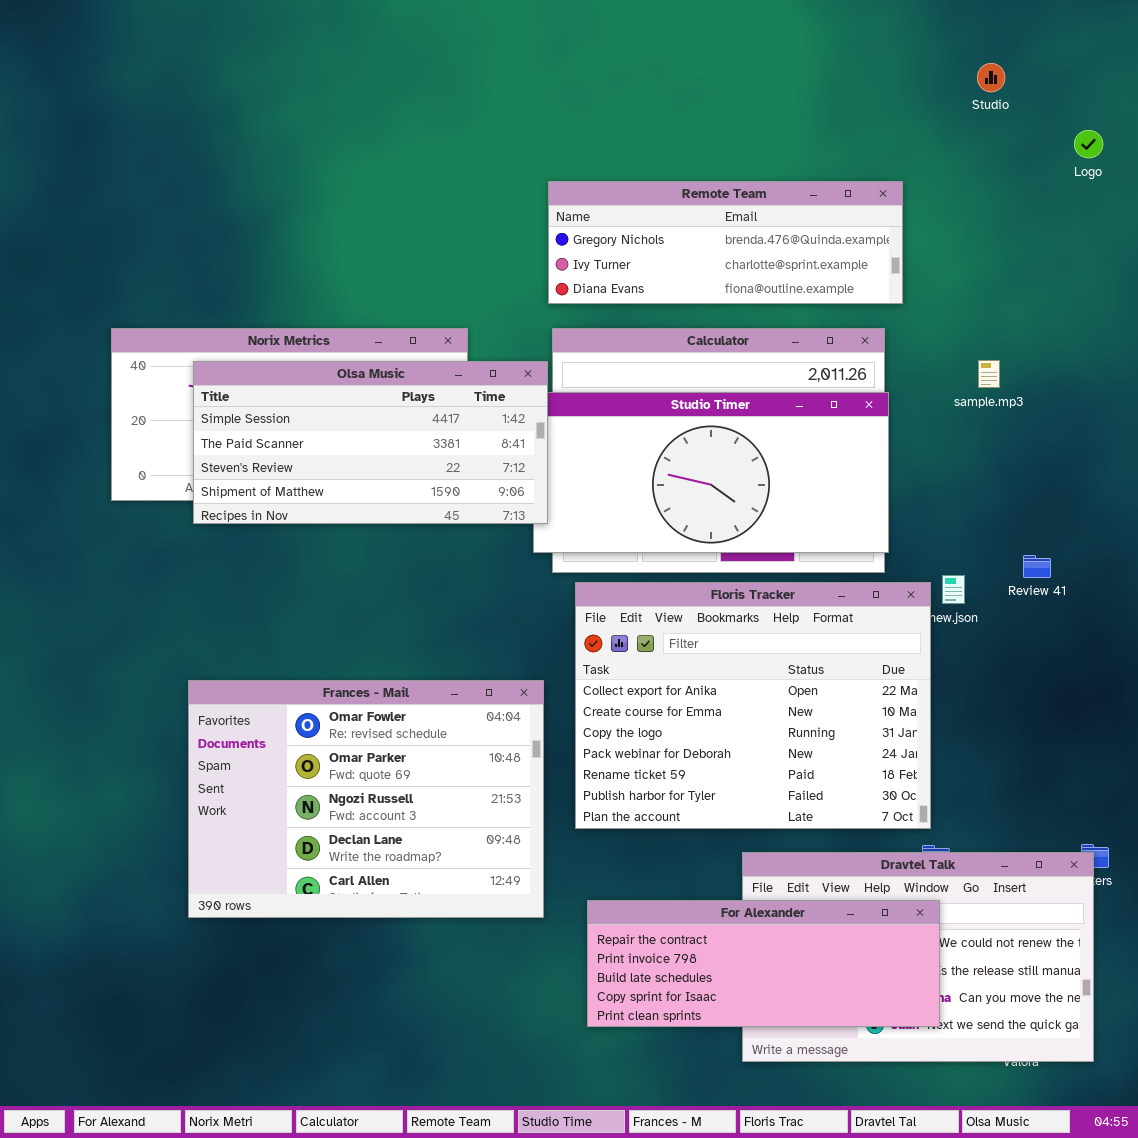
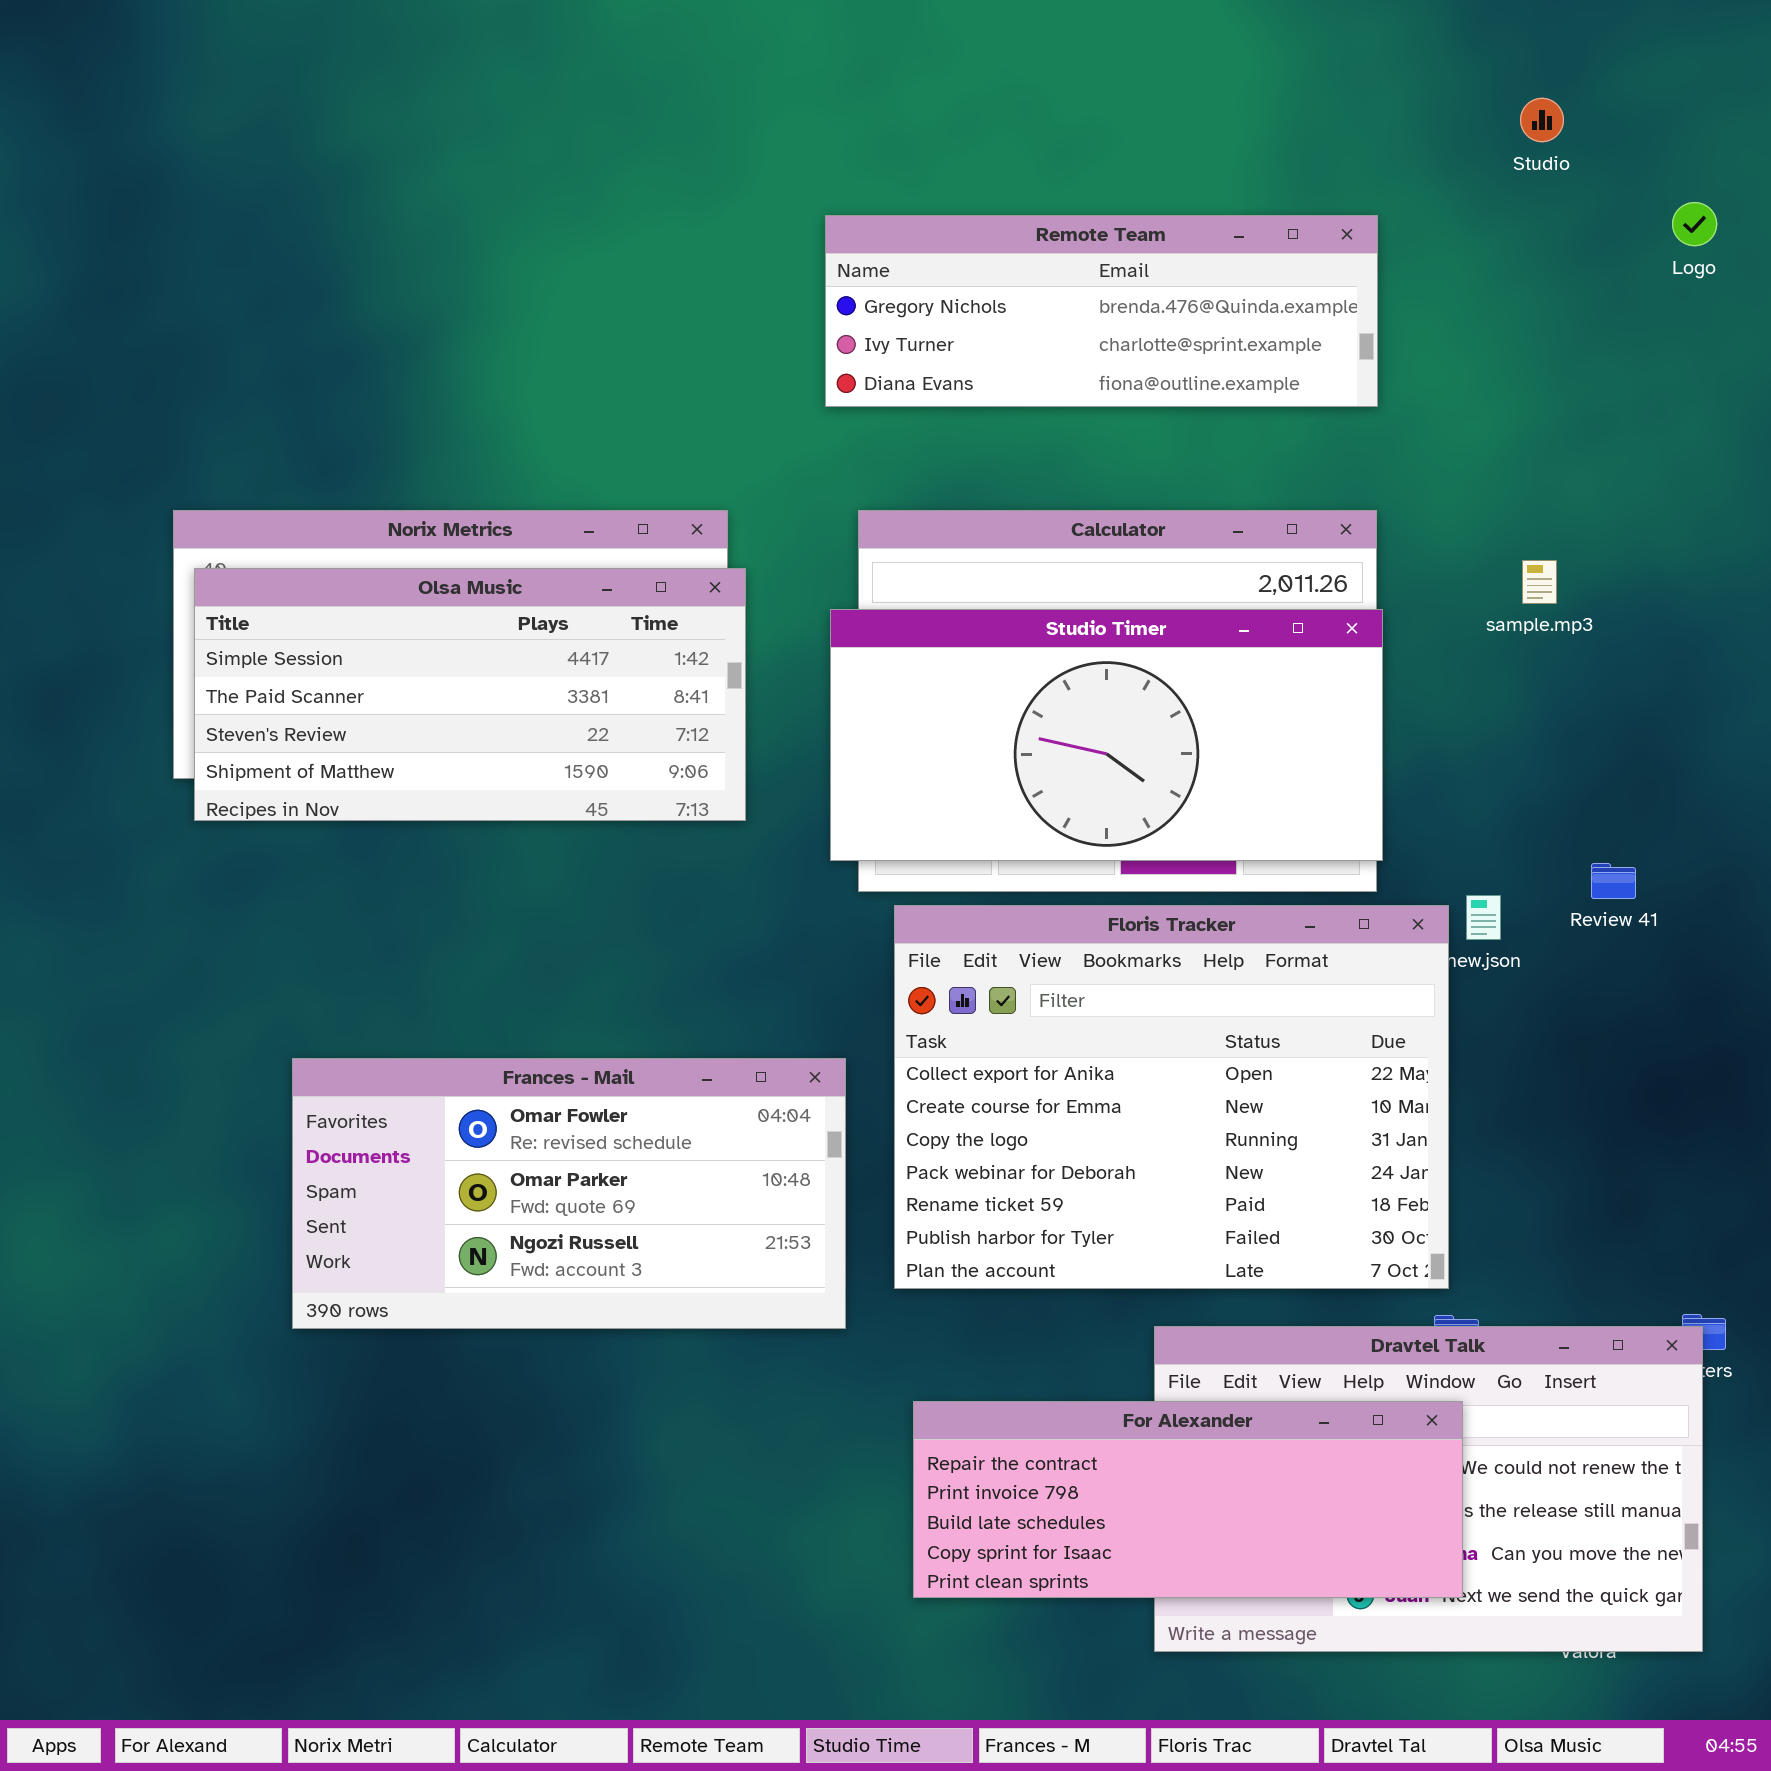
Remote Team: [548,181,903,304] -> [825,215,1378,407], moved
Olsa Music: [193,361,548,524] -> [194,568,746,821], moved
Frances - Mail: [188,680,544,918] -> [292,1058,846,1329], resized

